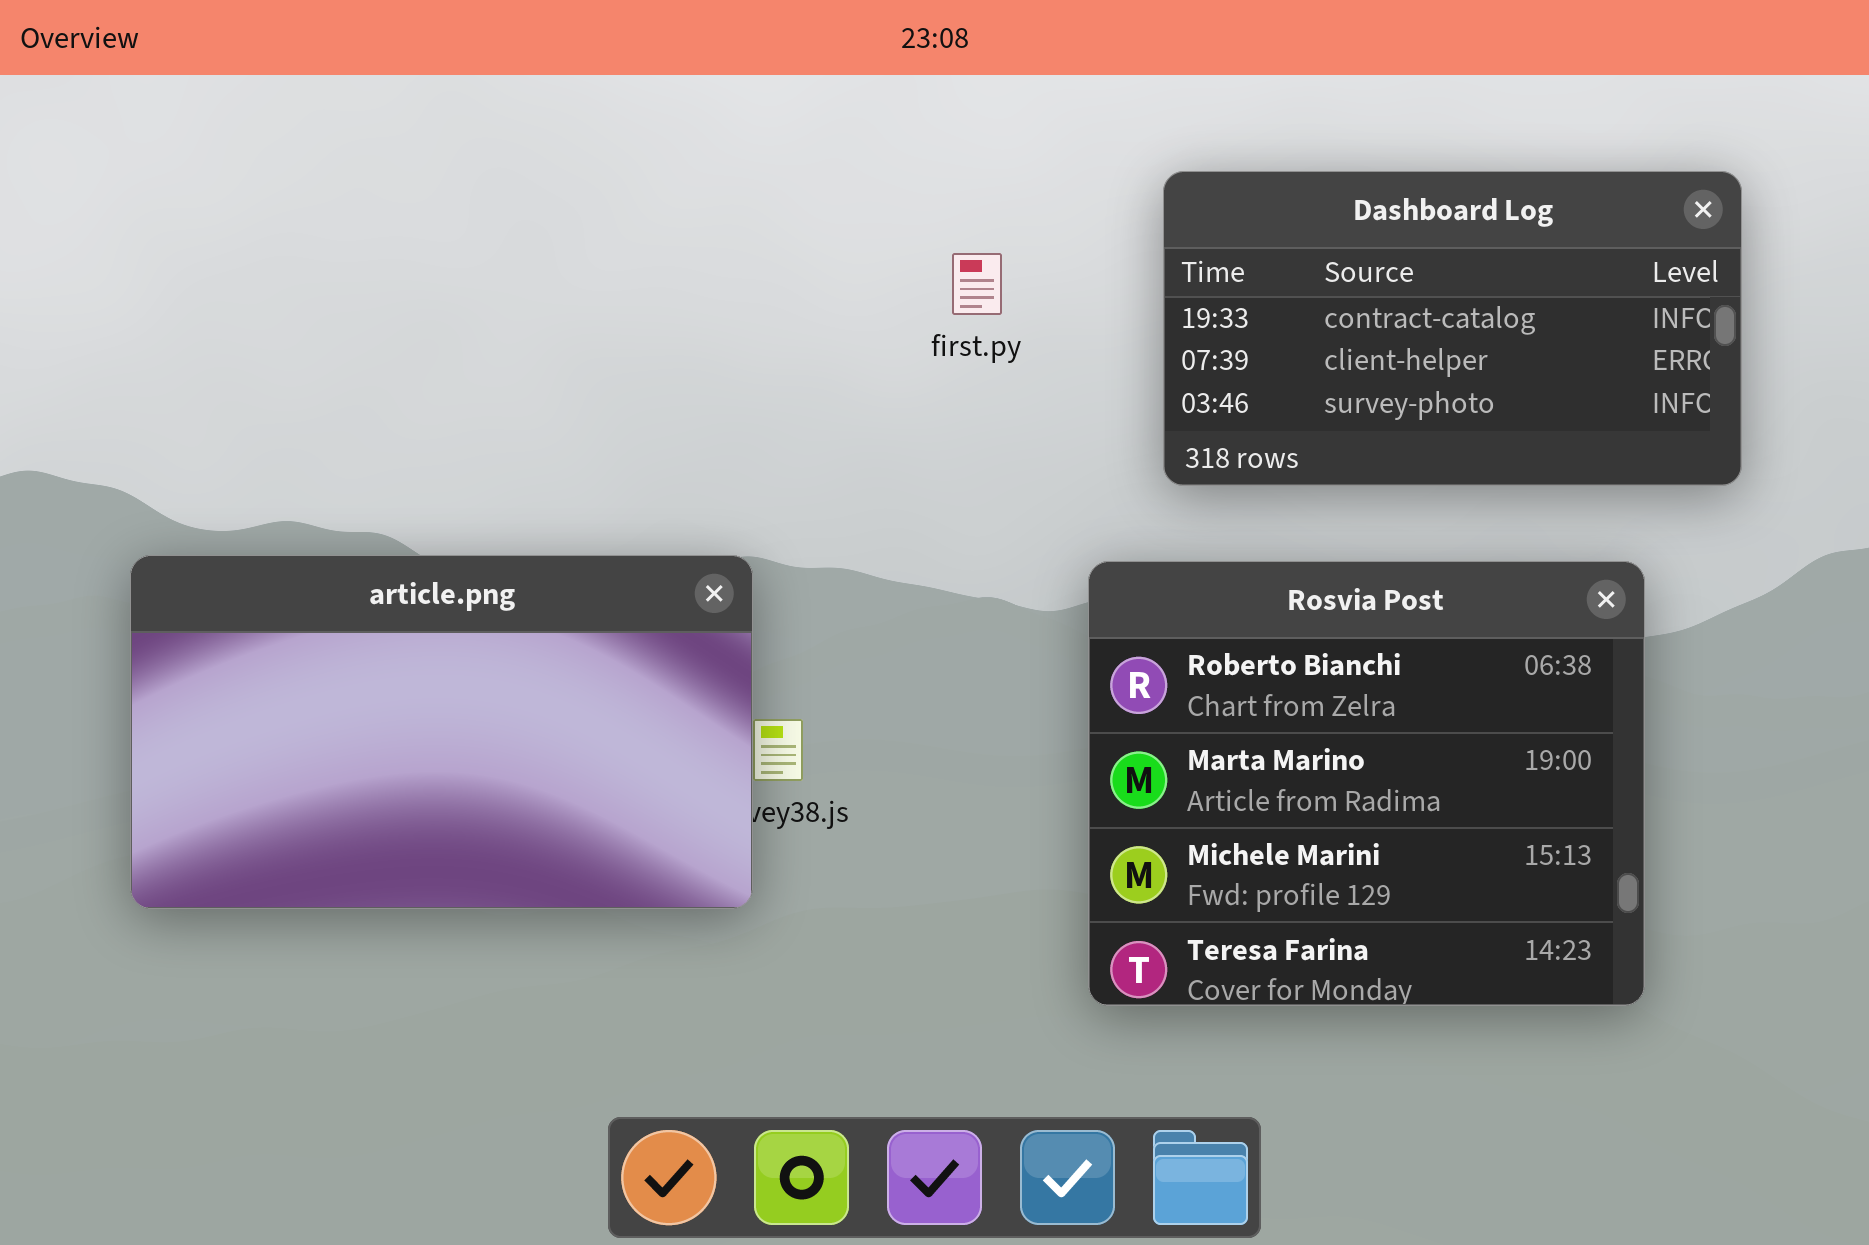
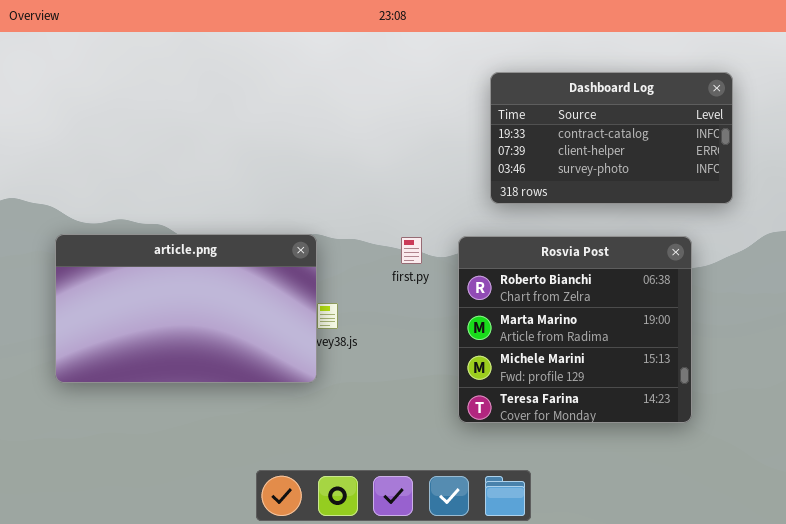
first.py: [952,253,1002,315] -> [401,237,422,264], moved

